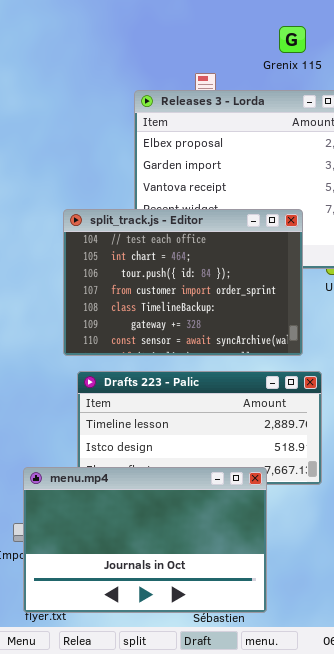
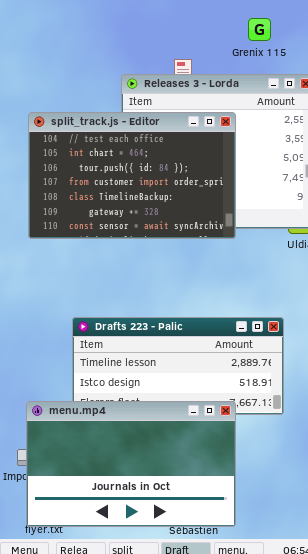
split_track.js - Editor: [63,209,303,356] -> [28,112,236,239], moved

